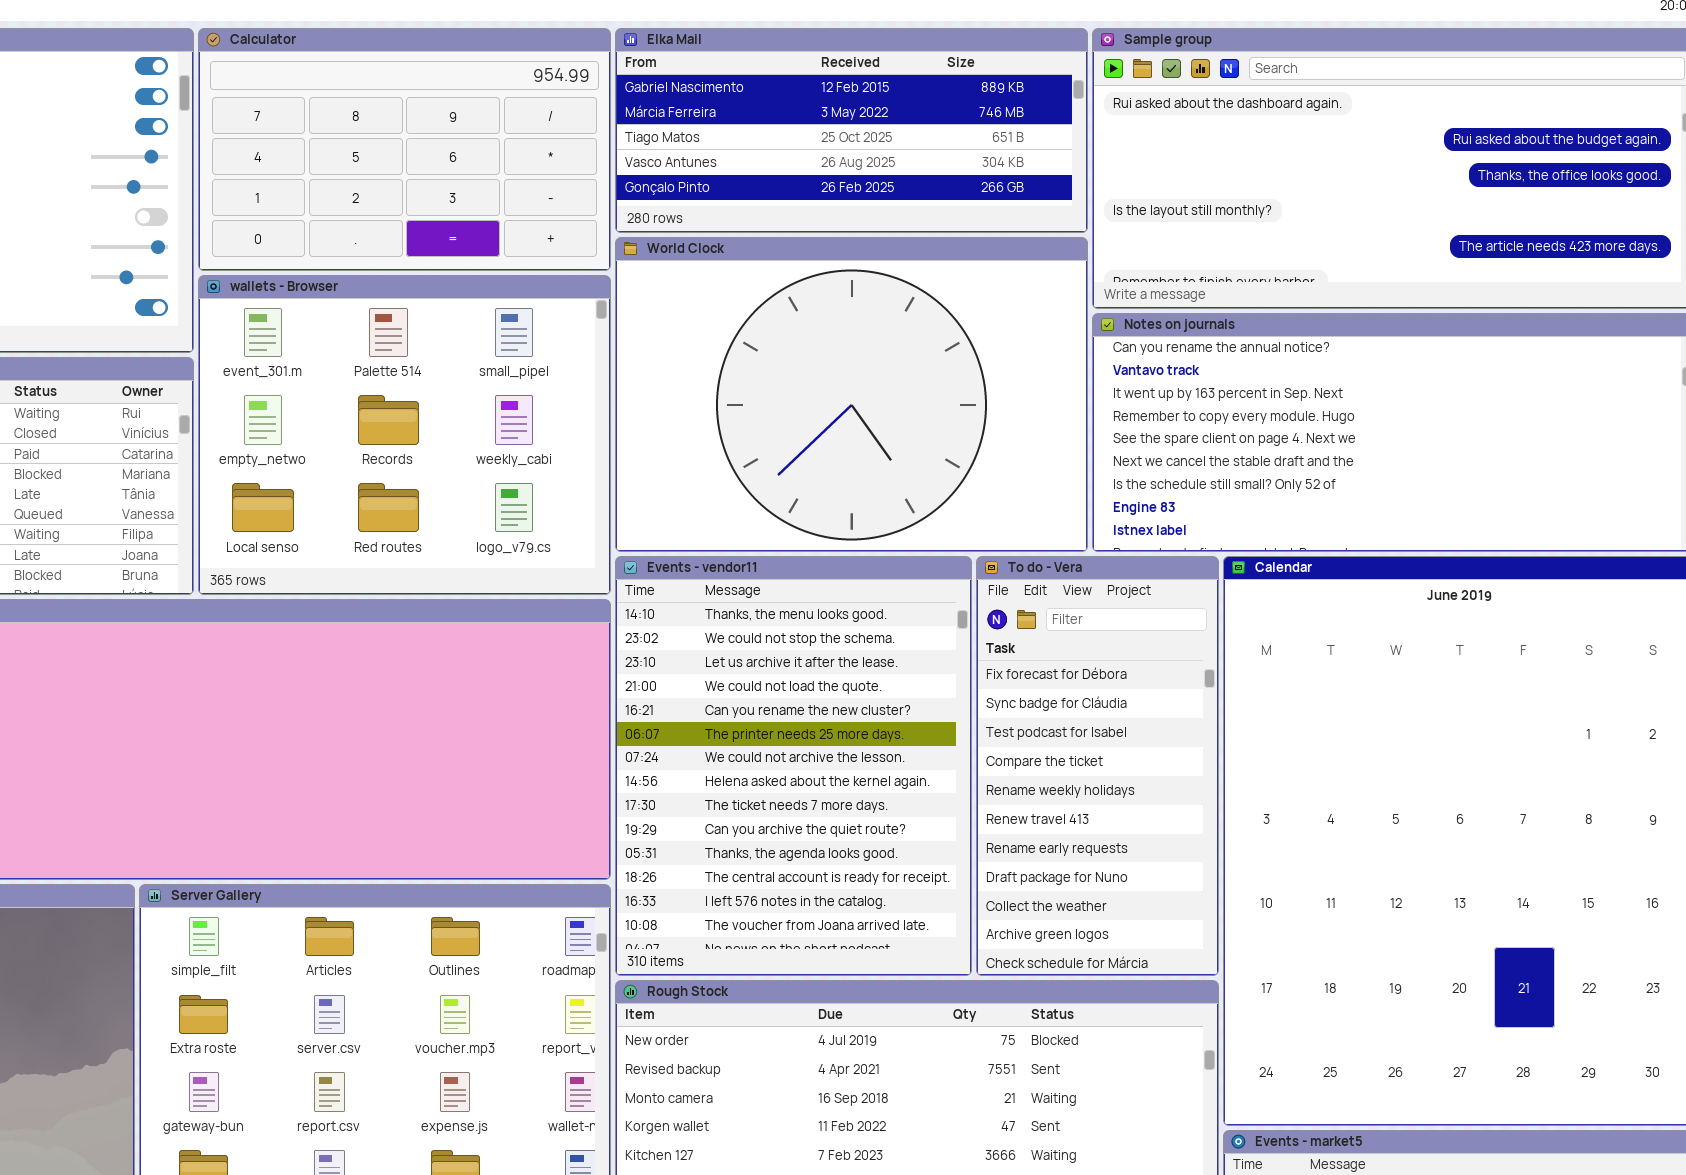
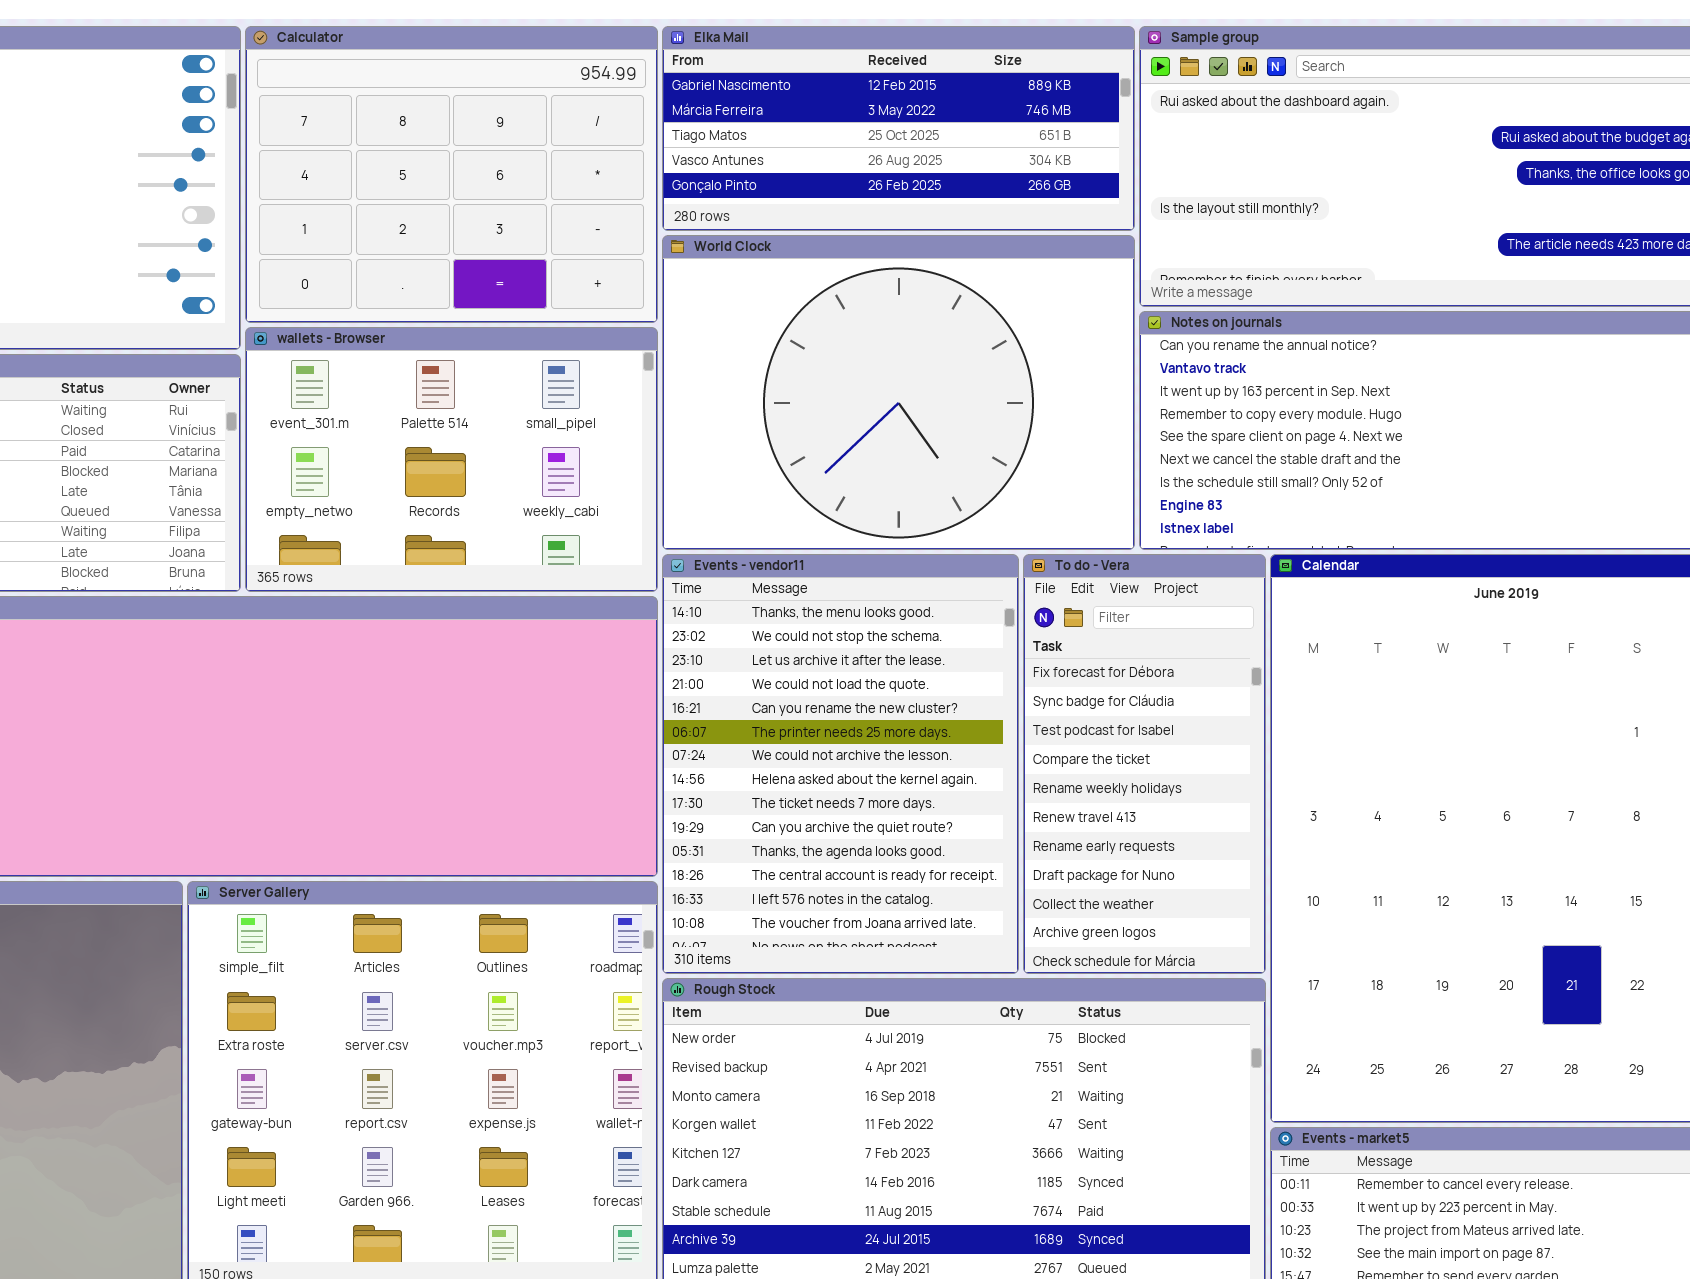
Calculator: [198,28,611,271] -> [245,26,658,323], resized
wallets - Browser: [198,275,611,595] -> [245,327,658,592], resized

